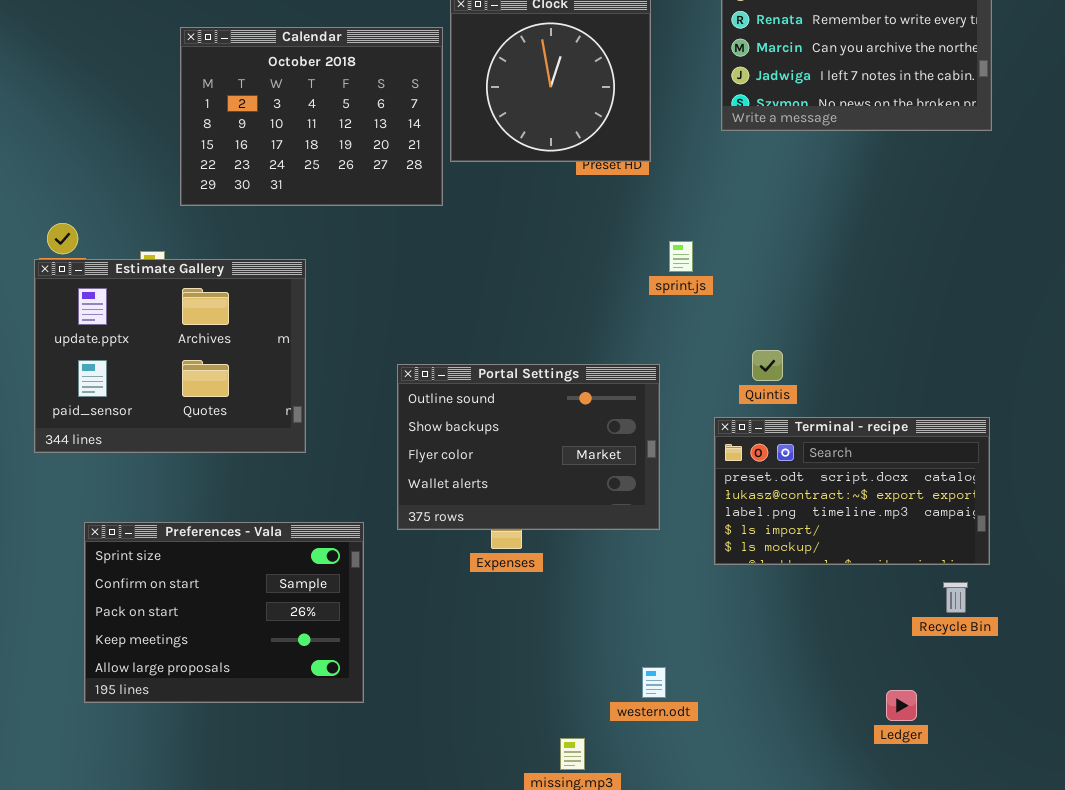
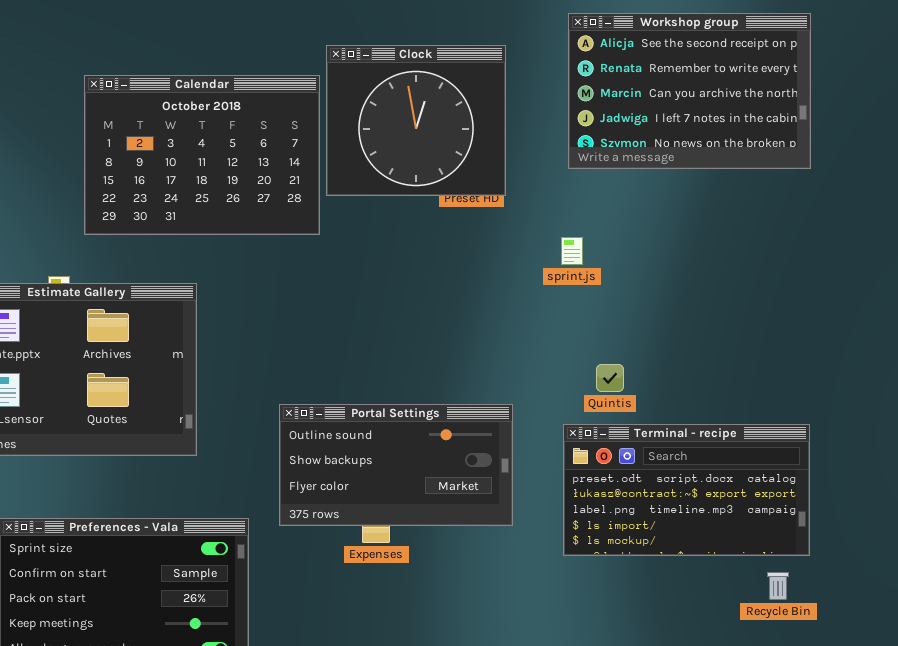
sprint.js: [669,241,693,272] -> [561,237,583,265], moved
Portal Settings: [397,364,660,530] -> [279,404,513,526], resized

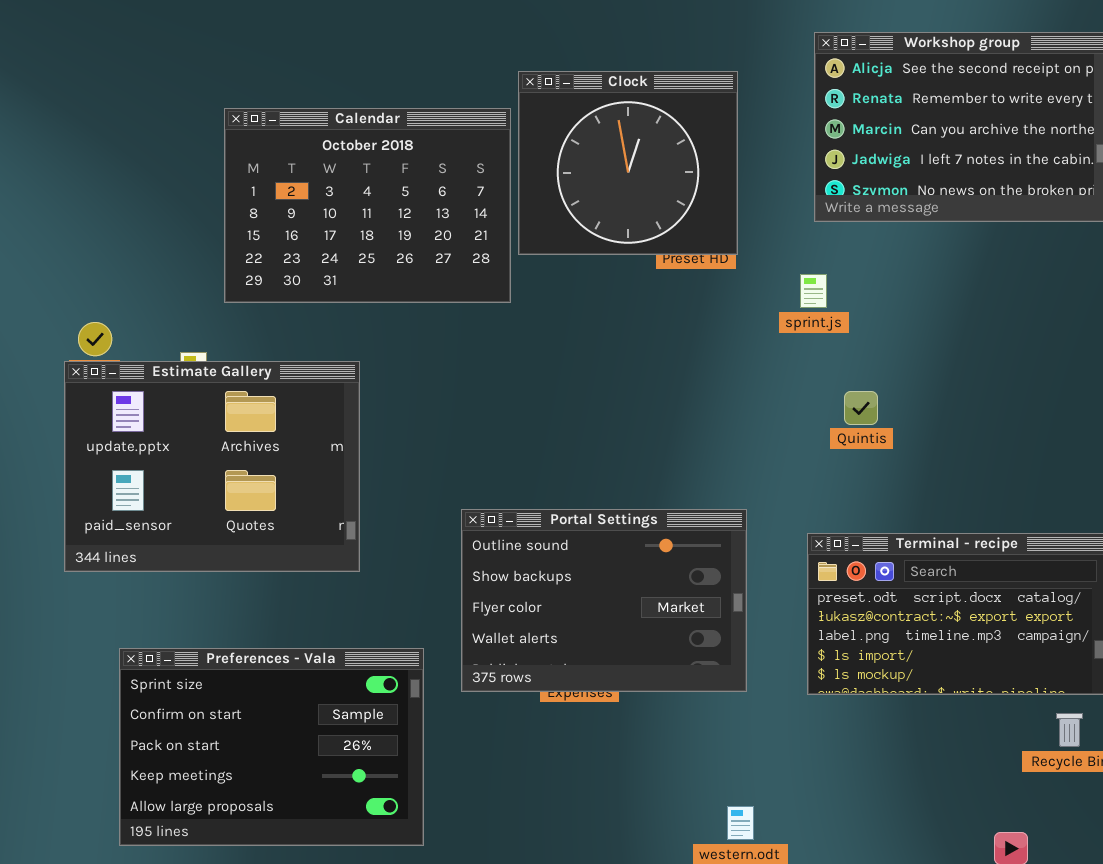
sprint.js: [561,237,583,265] -> [800,274,827,308], moved
Quintis: [596,364,624,392] -> [844,391,878,425], moved
Portal Settings: [279,404,513,526] -> [461,509,747,692], resized

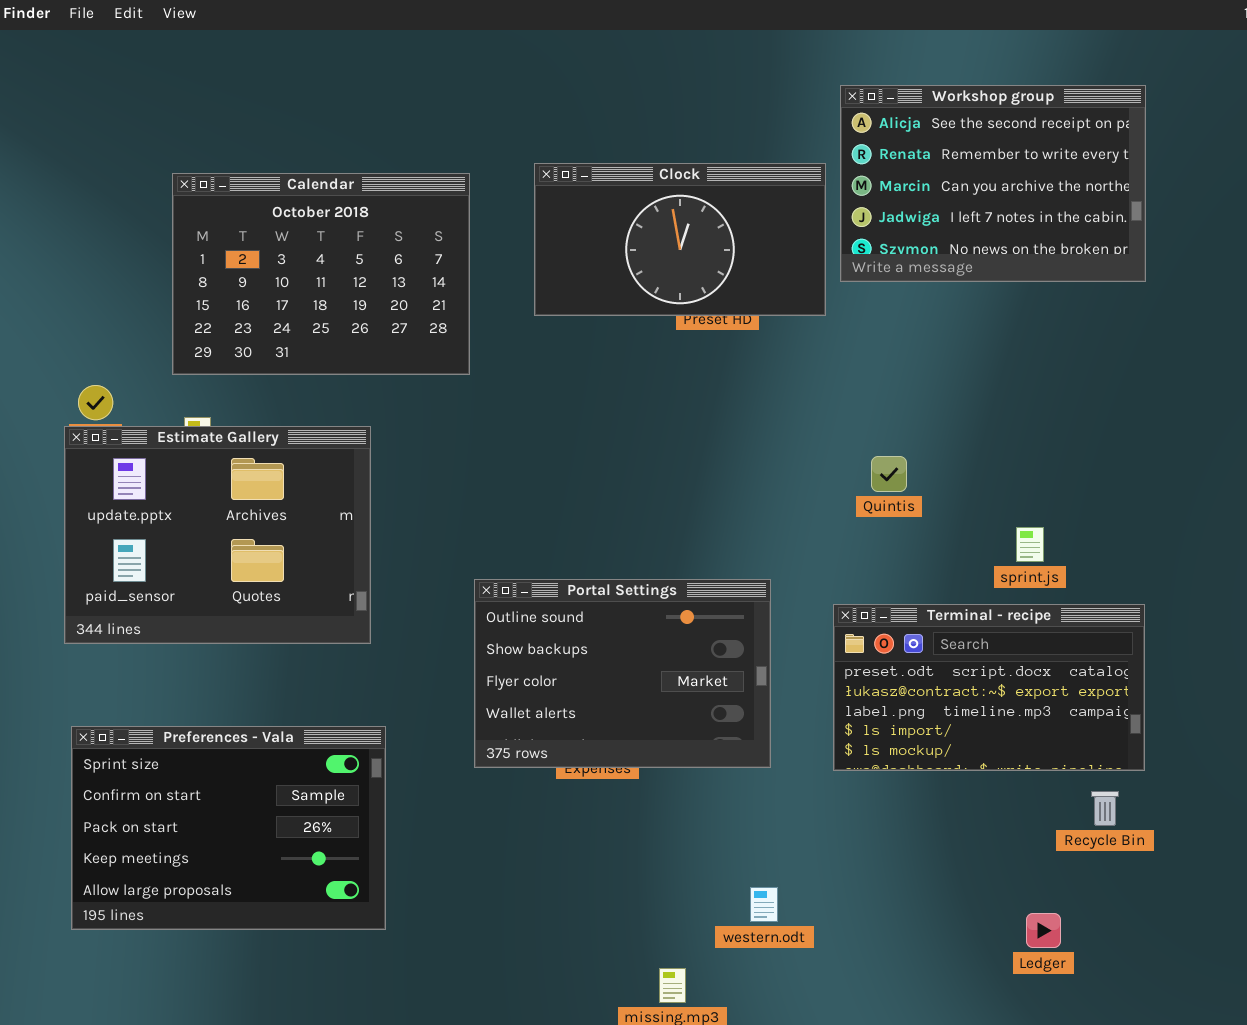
Clock: [518,71,738,255] -> [534,163,826,316], resized
Calendar: [224,108,511,303] -> [172,173,470,375], moved
sprint.js: [800,274,827,308] -> [1016,527,1044,562], moved
Preferences - Vala: [119,648,424,846] -> [71,726,386,930], moved

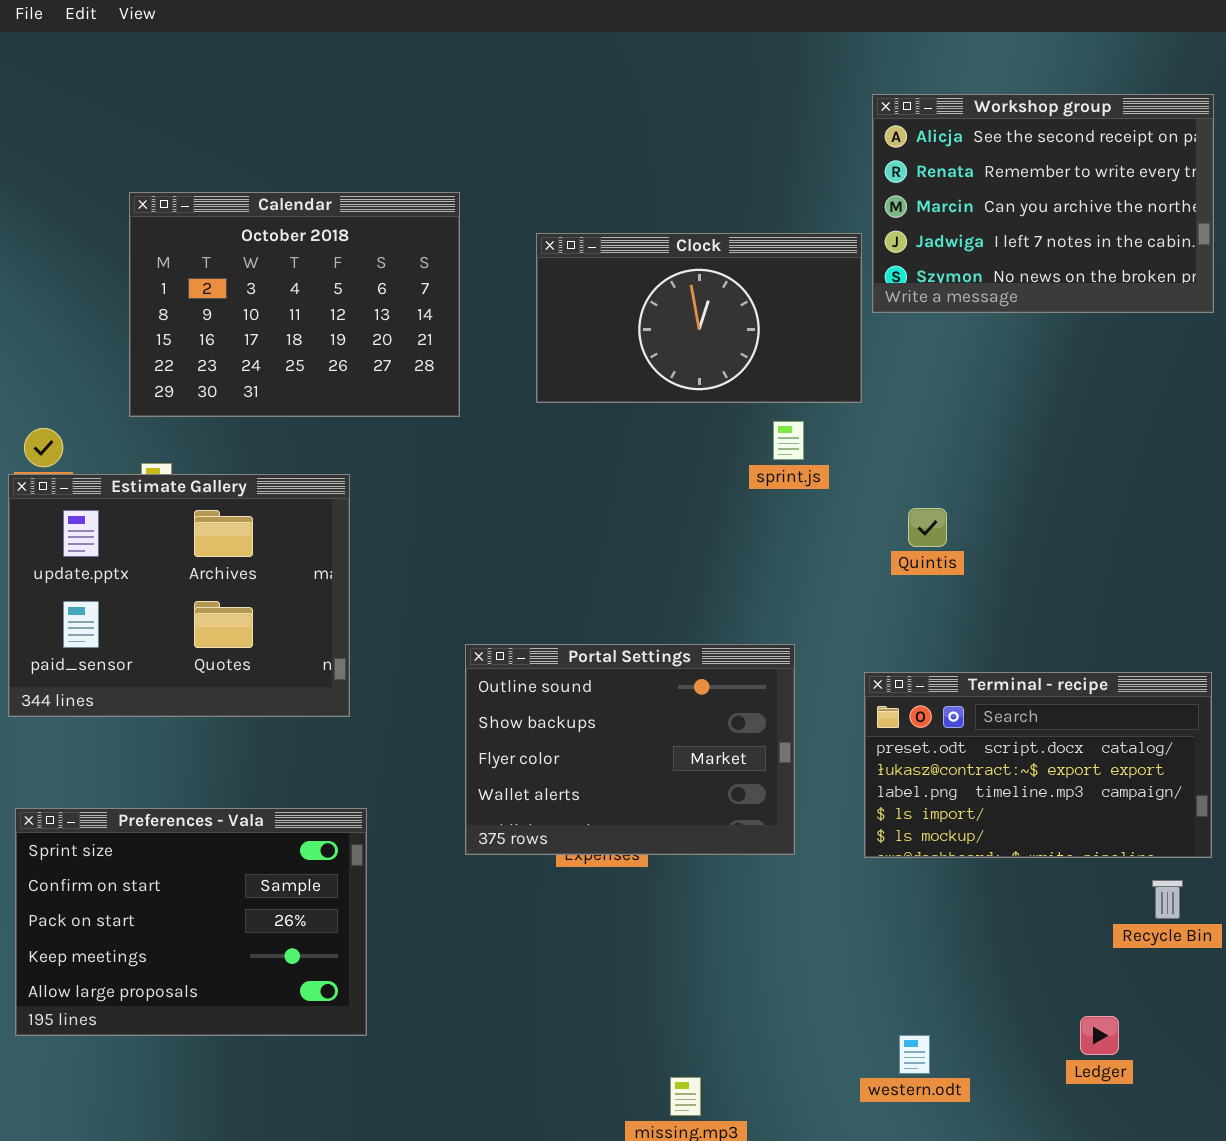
Clock: [534,163,826,316] -> [536,233,862,403], moved
sprint.js: [1016,527,1044,562] -> [773,421,804,460], moved
western.odt: [750,887,778,922] -> [899,1035,930,1074], moved

